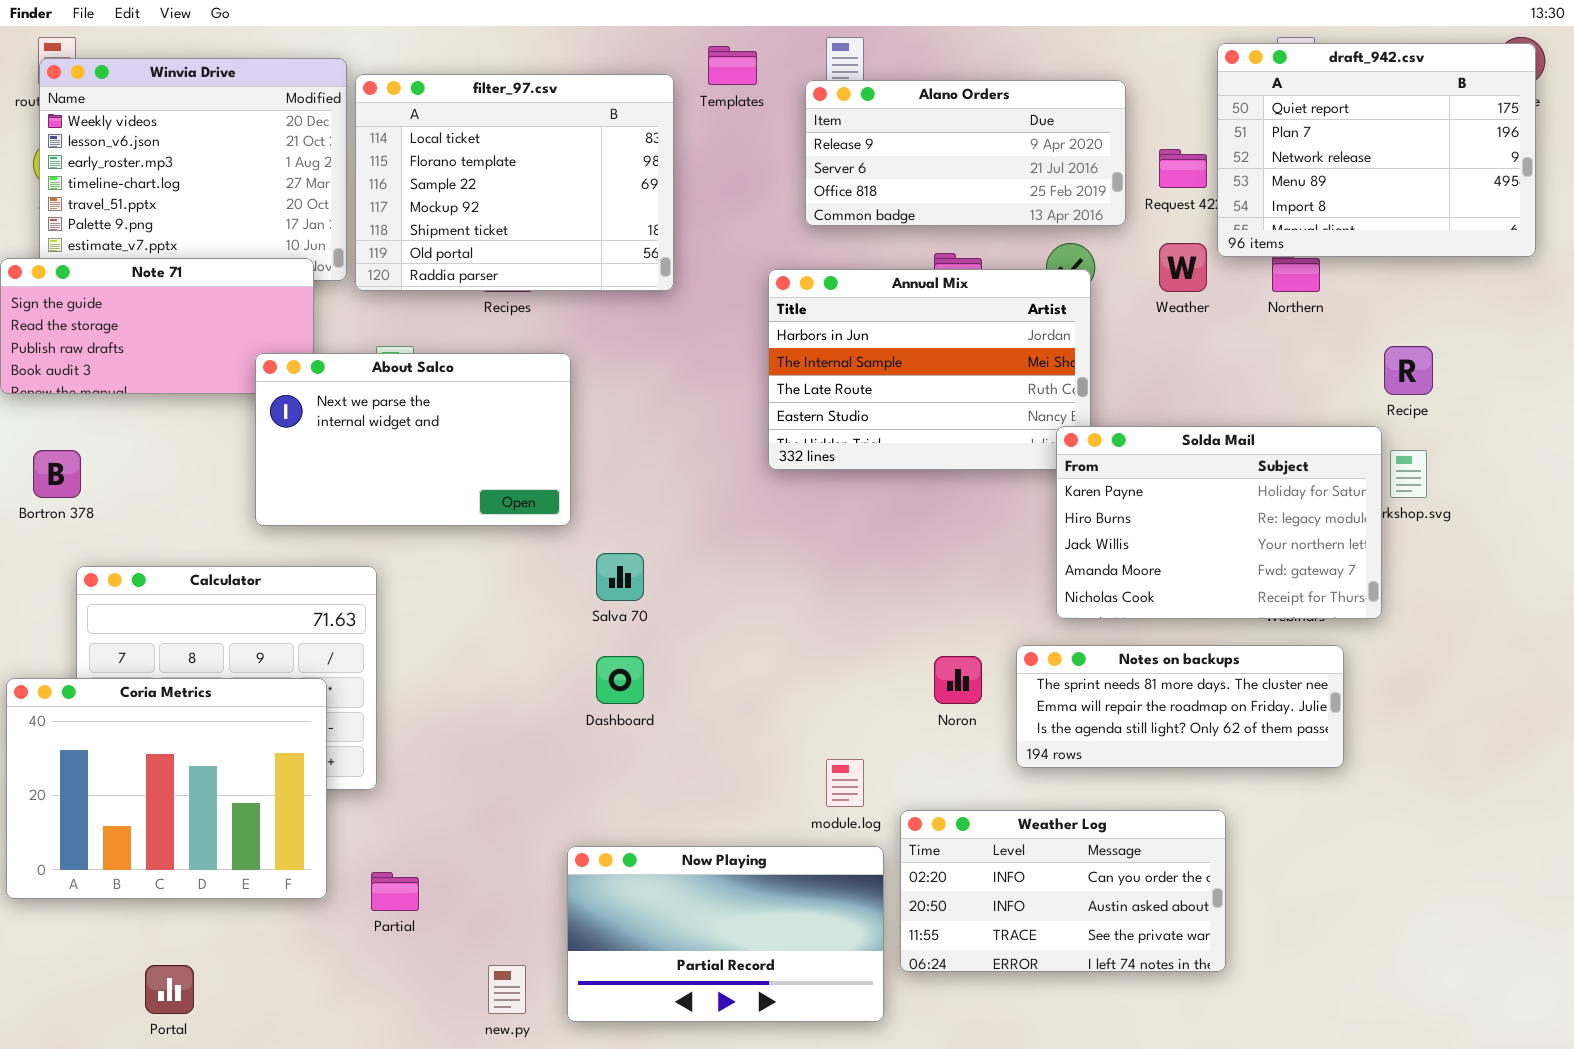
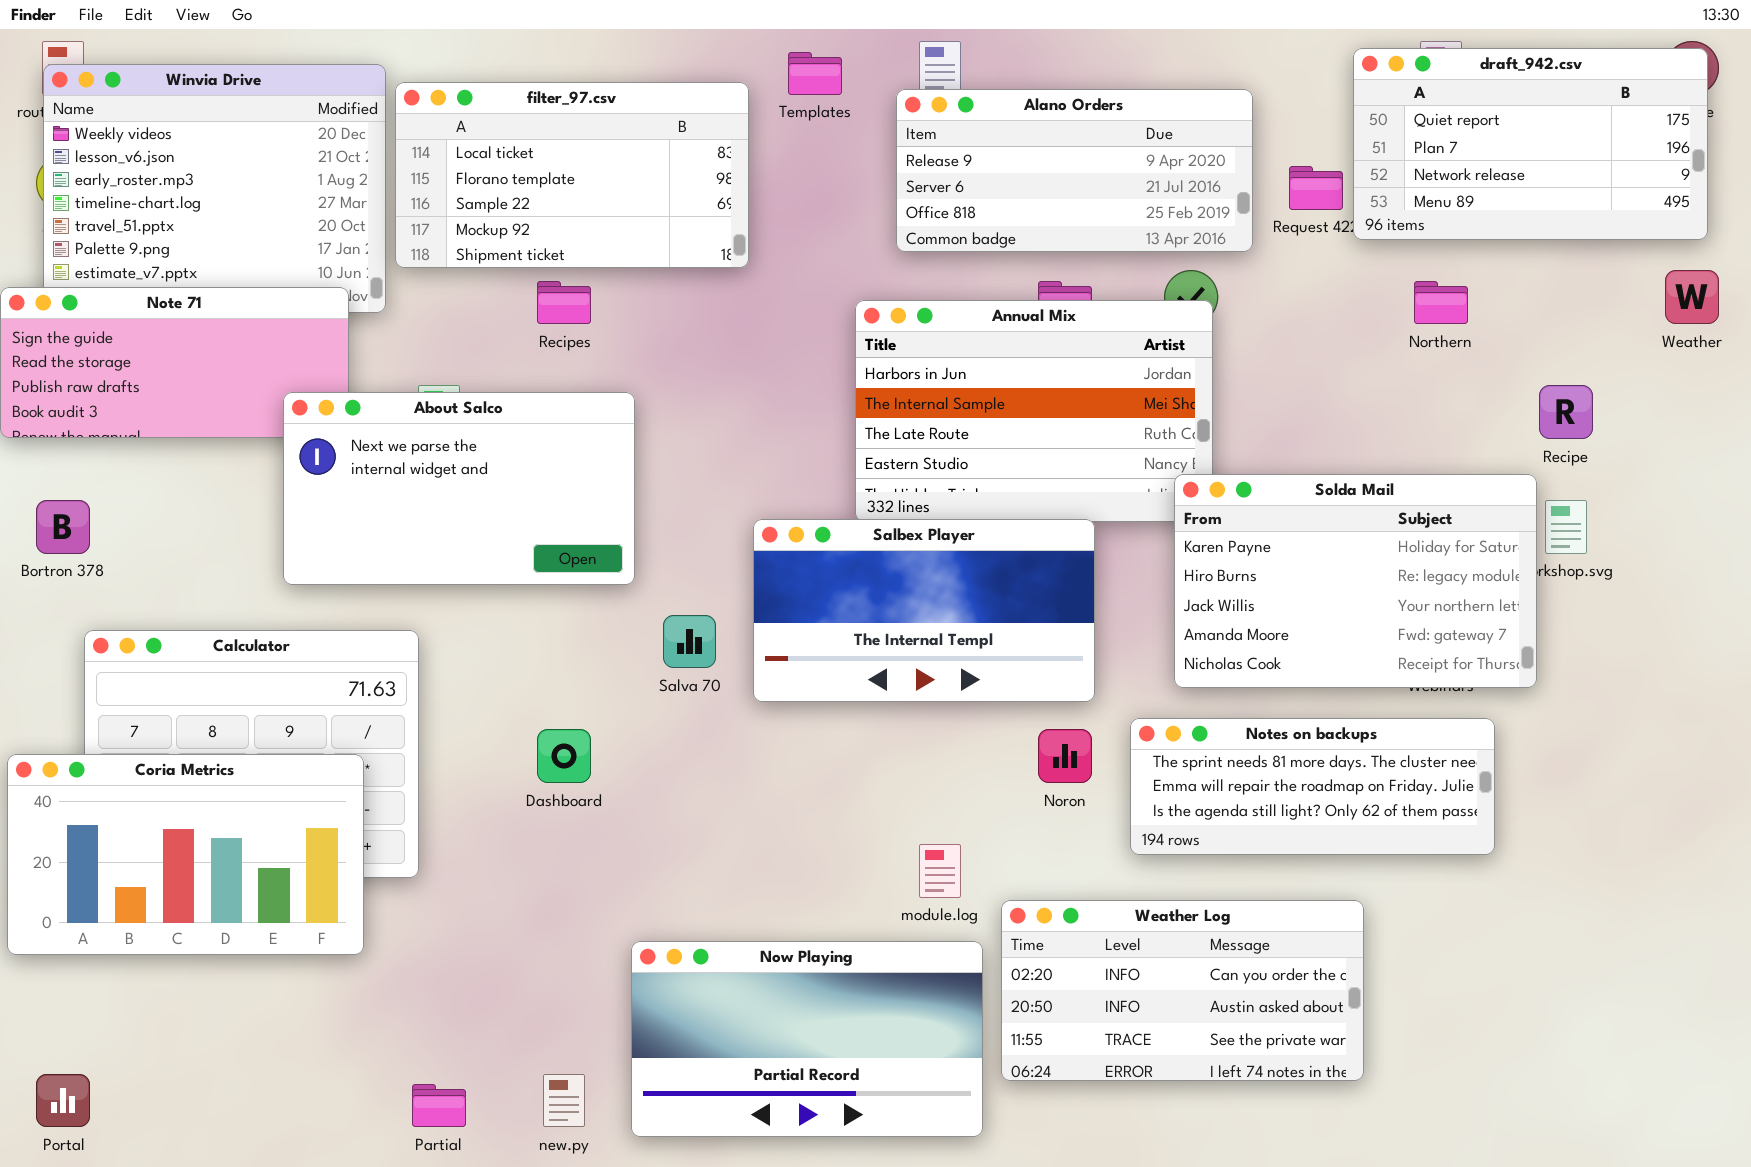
draft_942.csv: [1217,43,1536,257] -> [1353,48,1708,240], resized
filter_97.csv: [355,74,674,291] -> [395,82,749,268], resized
Weather: [1159,243,1207,292] -> [1665,270,1719,324], moved
Salbex Player: none -> [753,519,1095,702], opened
Dashboard: [596,656,644,704] -> [537,729,591,783], moved
Coria Metrics: [6,678,327,899] -> [7,754,364,955], resized
Partial: [371,872,419,911] -> [412,1084,466,1127], moved
Portal: [145,965,194,1014] -> [36,1074,90,1127], moved

